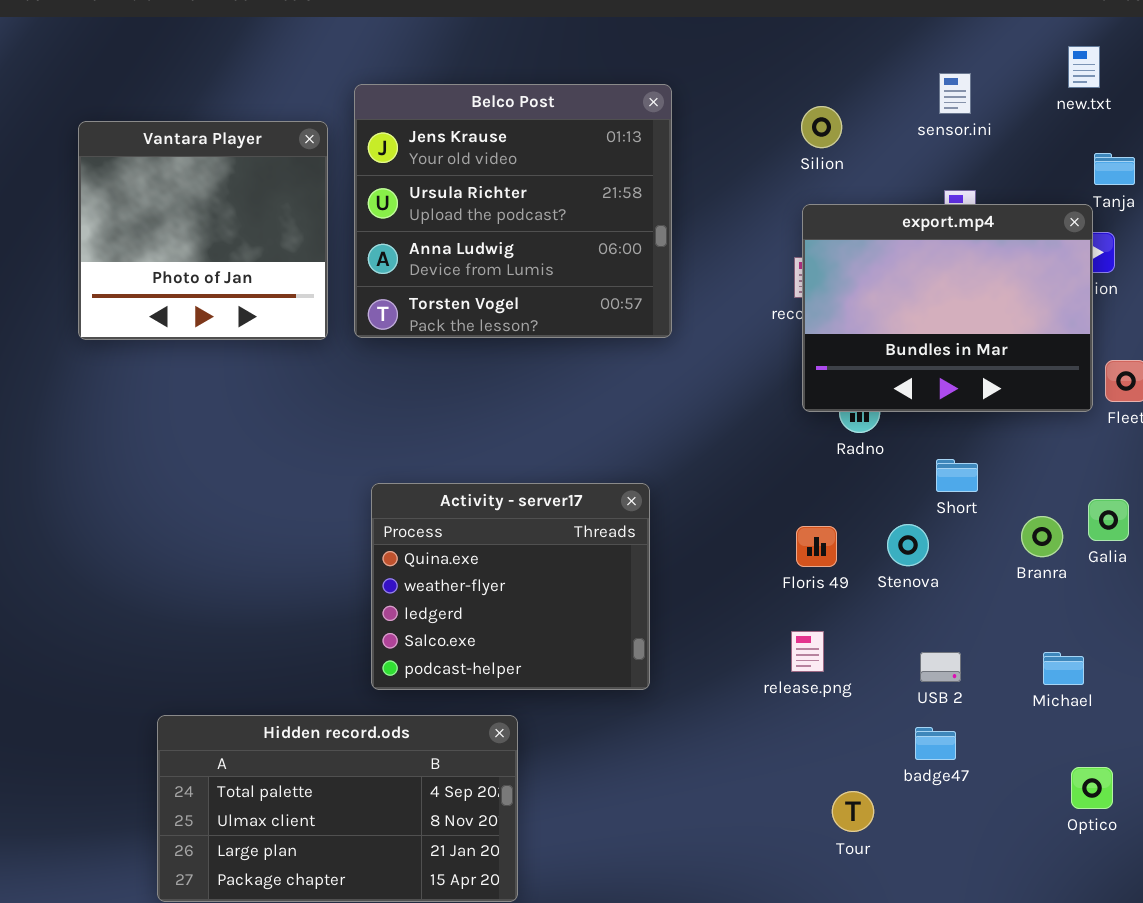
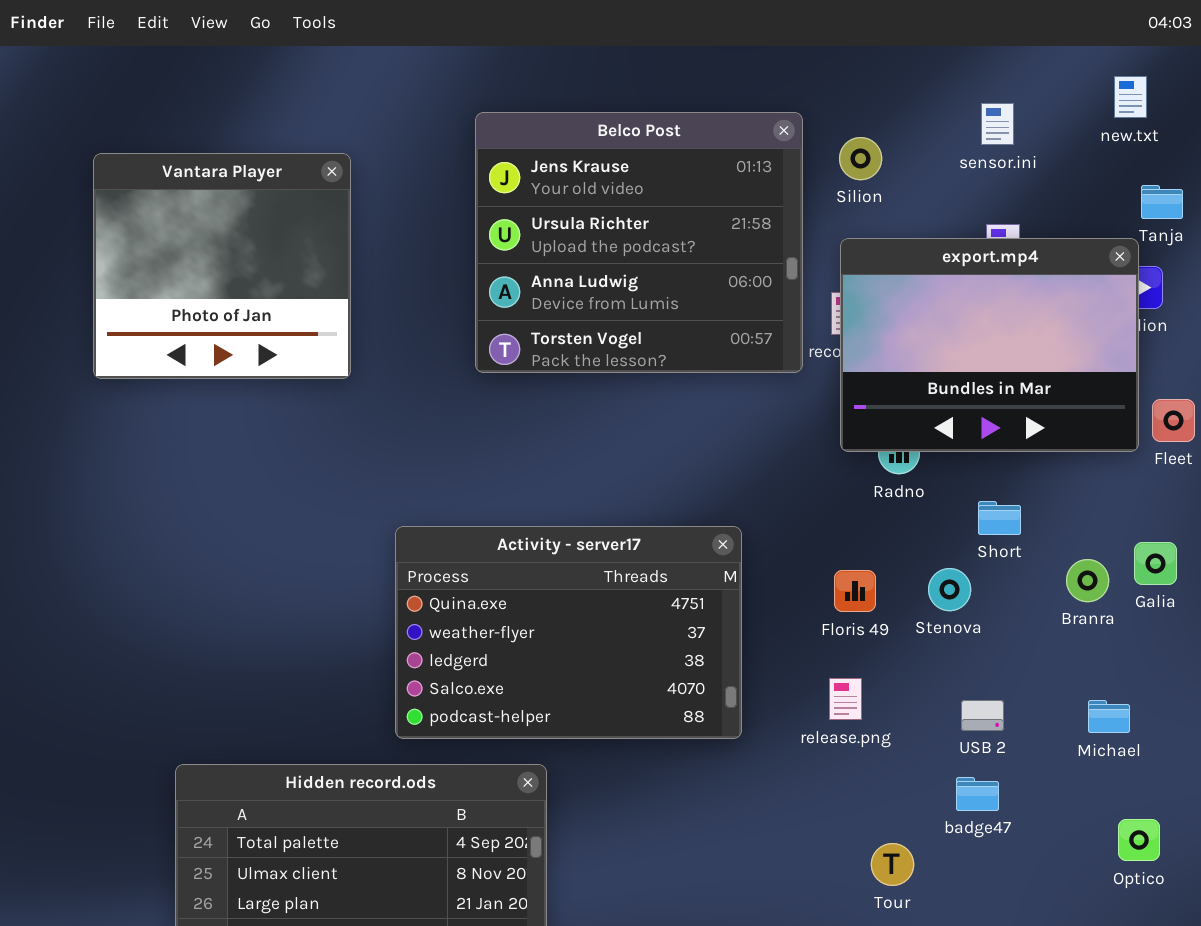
Belco Post: [354,84,672,338] -> [475,112,803,373], moved
Activity - server17: [371,483,650,690] -> [395,526,742,739], resized

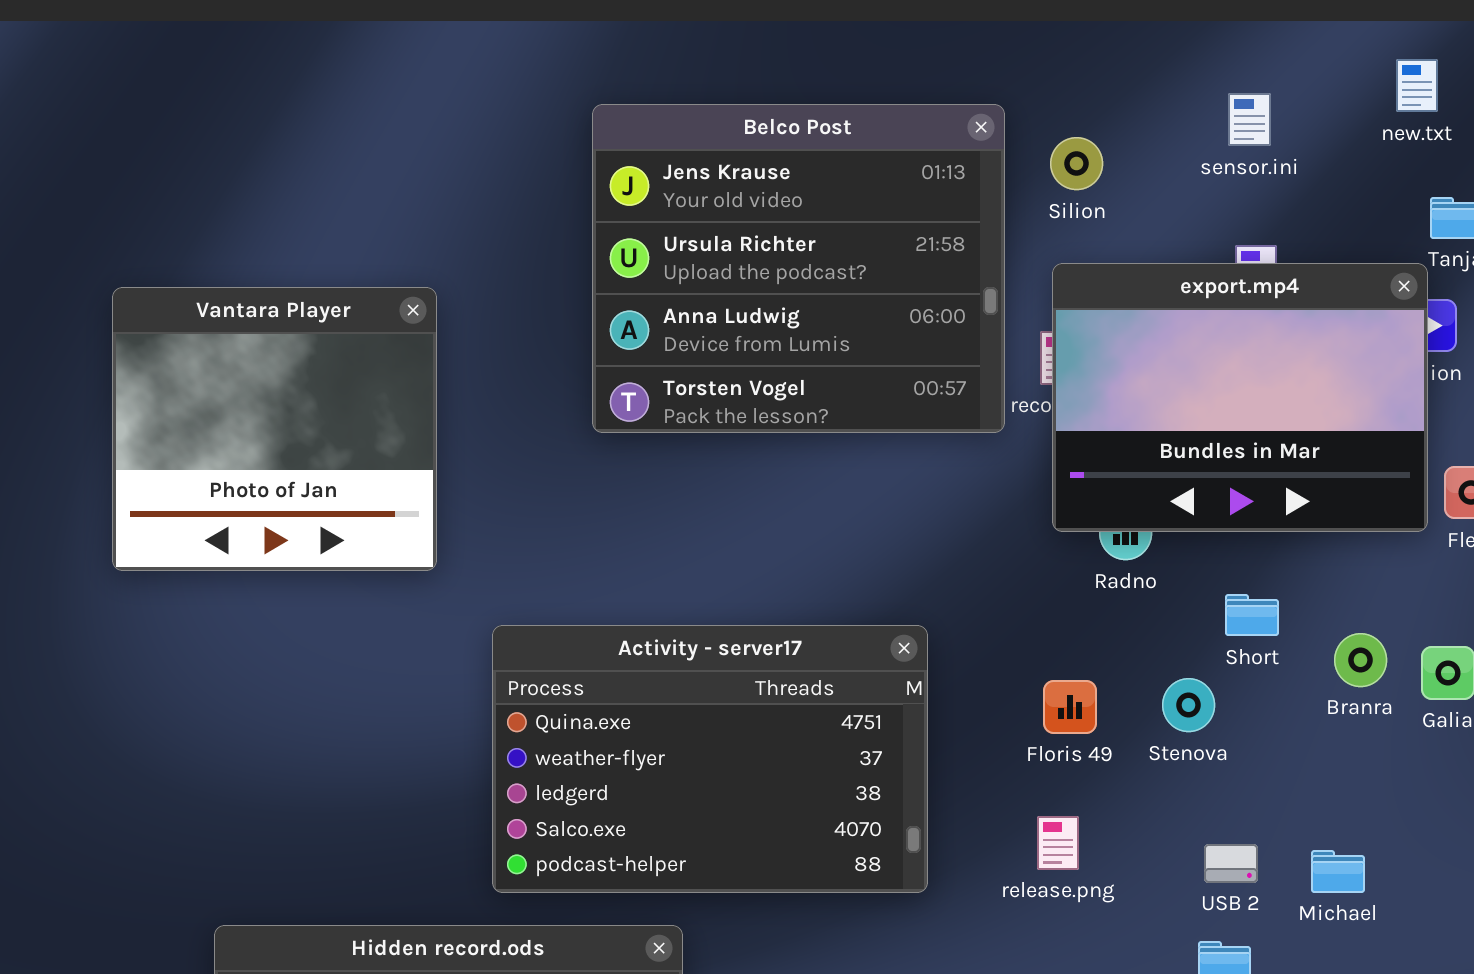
Vantara Player: [93,153,351,379] -> [112,287,437,571], moved
Branra: [1066,559,1109,602] -> [1334,633,1387,687], moved
Michael: [1088,700,1130,733] -> [1311,850,1365,893], moved

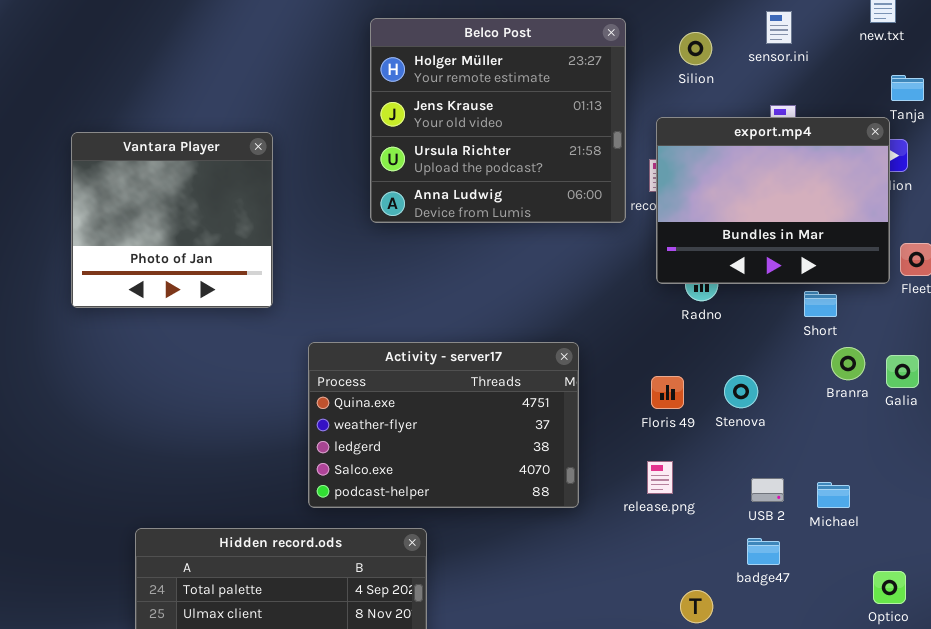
Belco Post: [592,104,1005,433] -> [370,18,626,223], scrolled up 1 row
Silion: [1050,137,1103,190] -> [679,32,712,65], moved
Short: [1225,594,1279,636] -> [804,291,837,317], moved

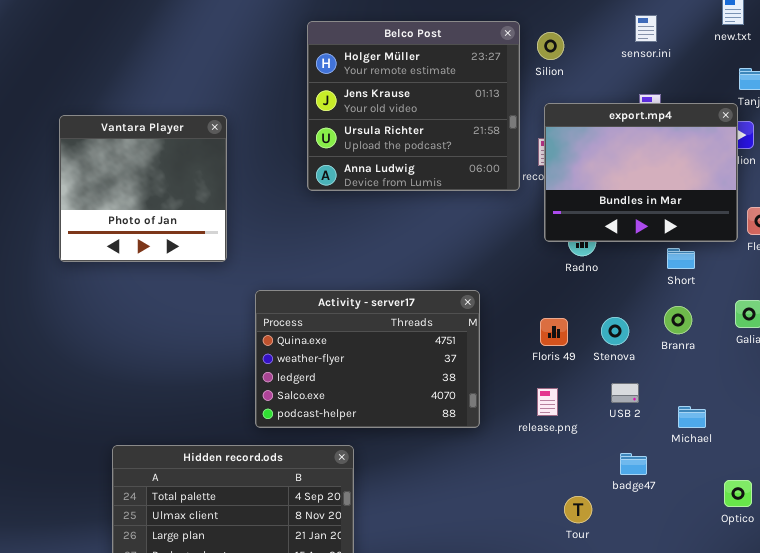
Silion: [679,32,712,65] -> [537,32,564,60], moved
Branra: [831,347,865,380] -> [664,306,692,334], moved
USB 2: [751,478,784,502] -> [611,383,639,403], moved

